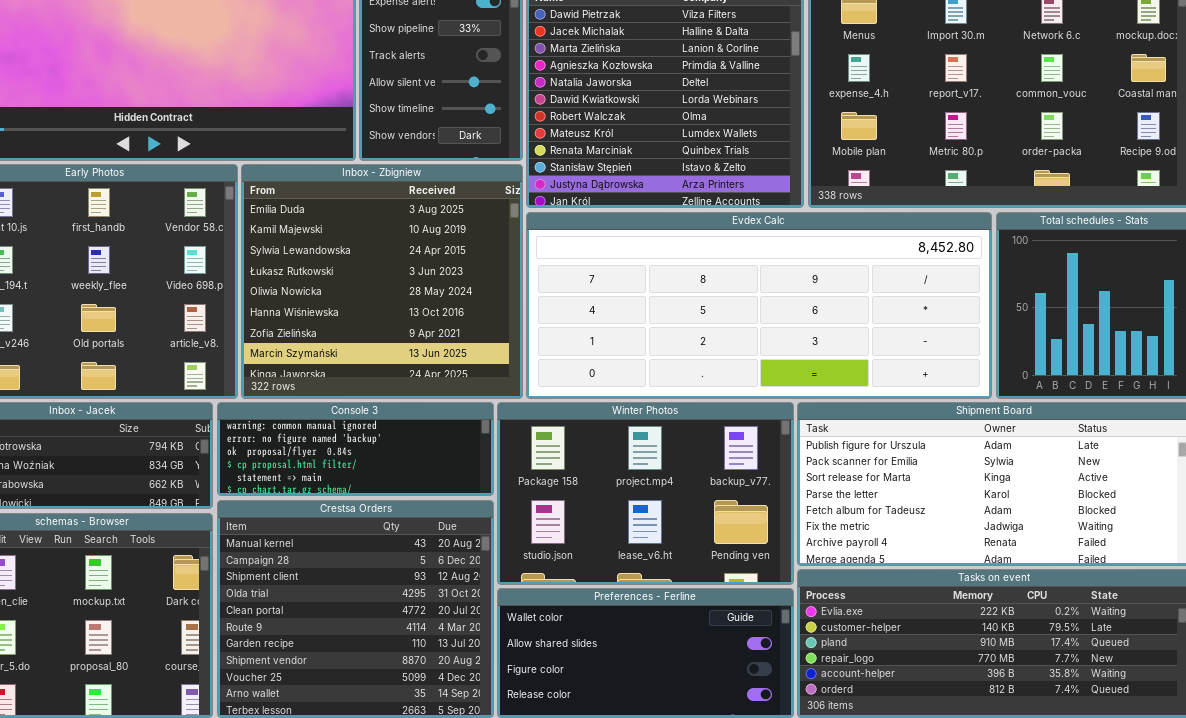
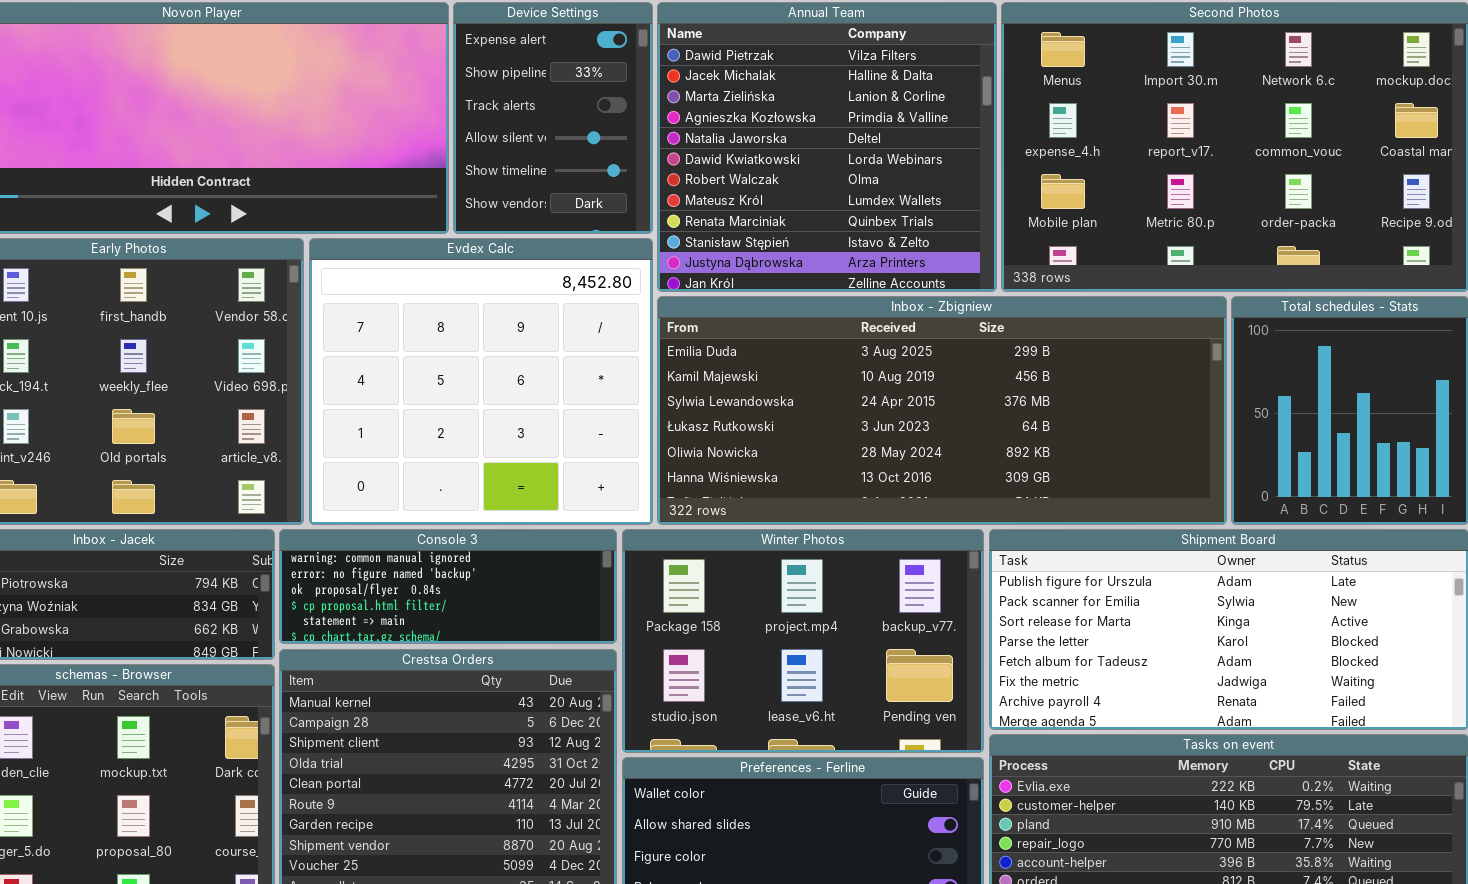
Inbox - Zbigniew: [241,164,523,399] -> [657,296,1227,525], moved, resized
Evdex Calc: [526,212,992,399] -> [309,238,653,525], moved, resized

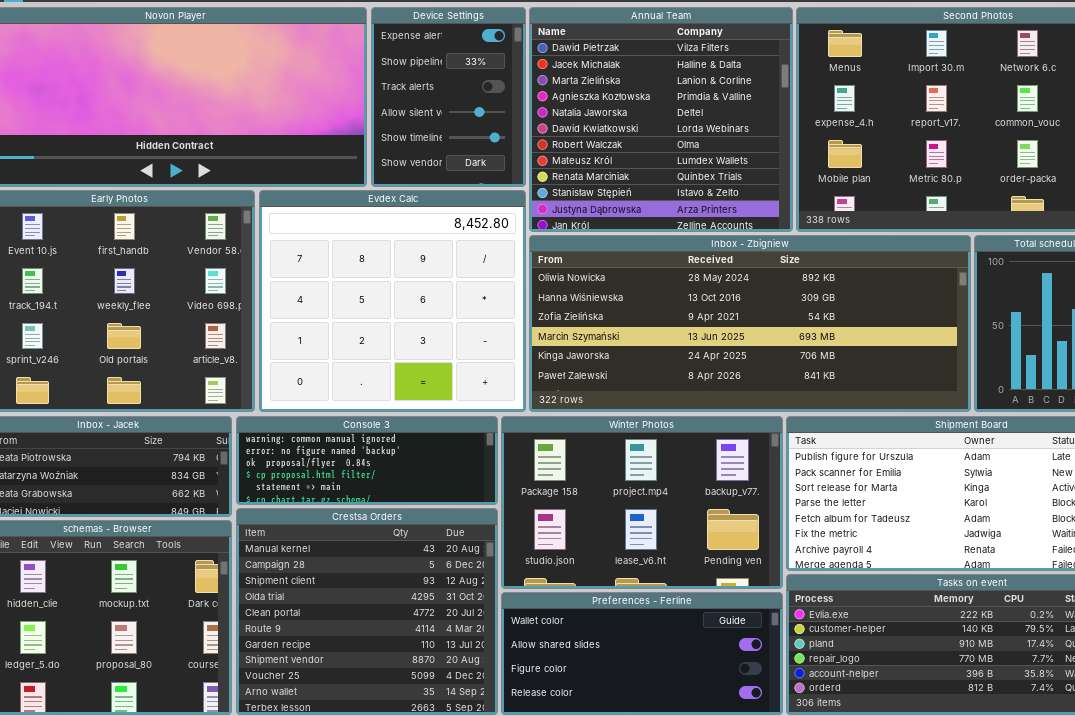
Inbox - Zbigniew: [657,296,1227,525] -> [529,235,971,412], scrolled down 4 rows

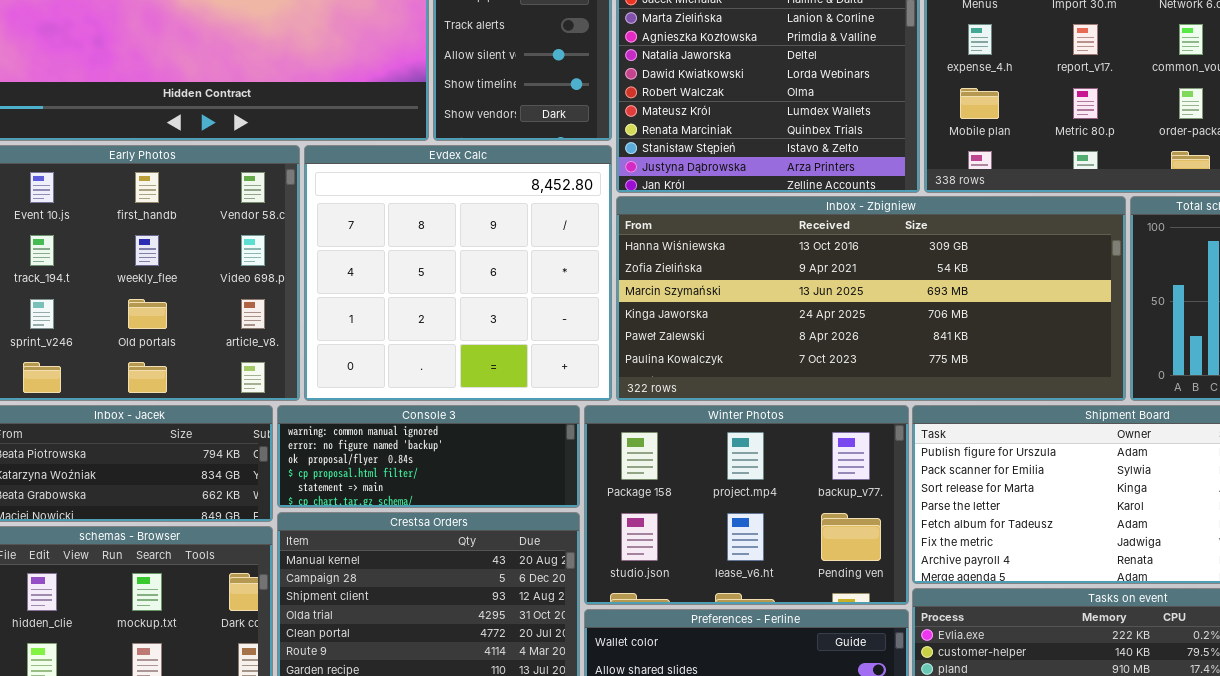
Inbox - Zbigniew: [529,235,971,412] -> [616,196,1126,401], scrolled down 1 row

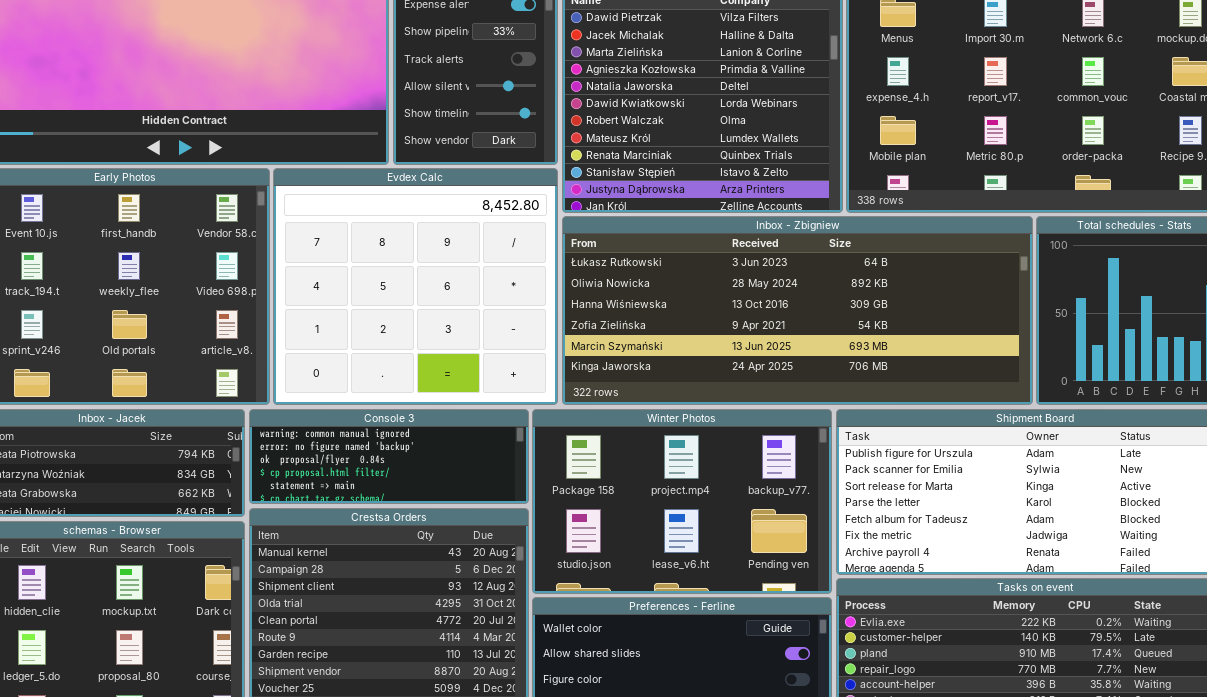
Inbox - Zbigniew: [616,196,1126,401] -> [562,216,1033,405], scrolled up 2 rows

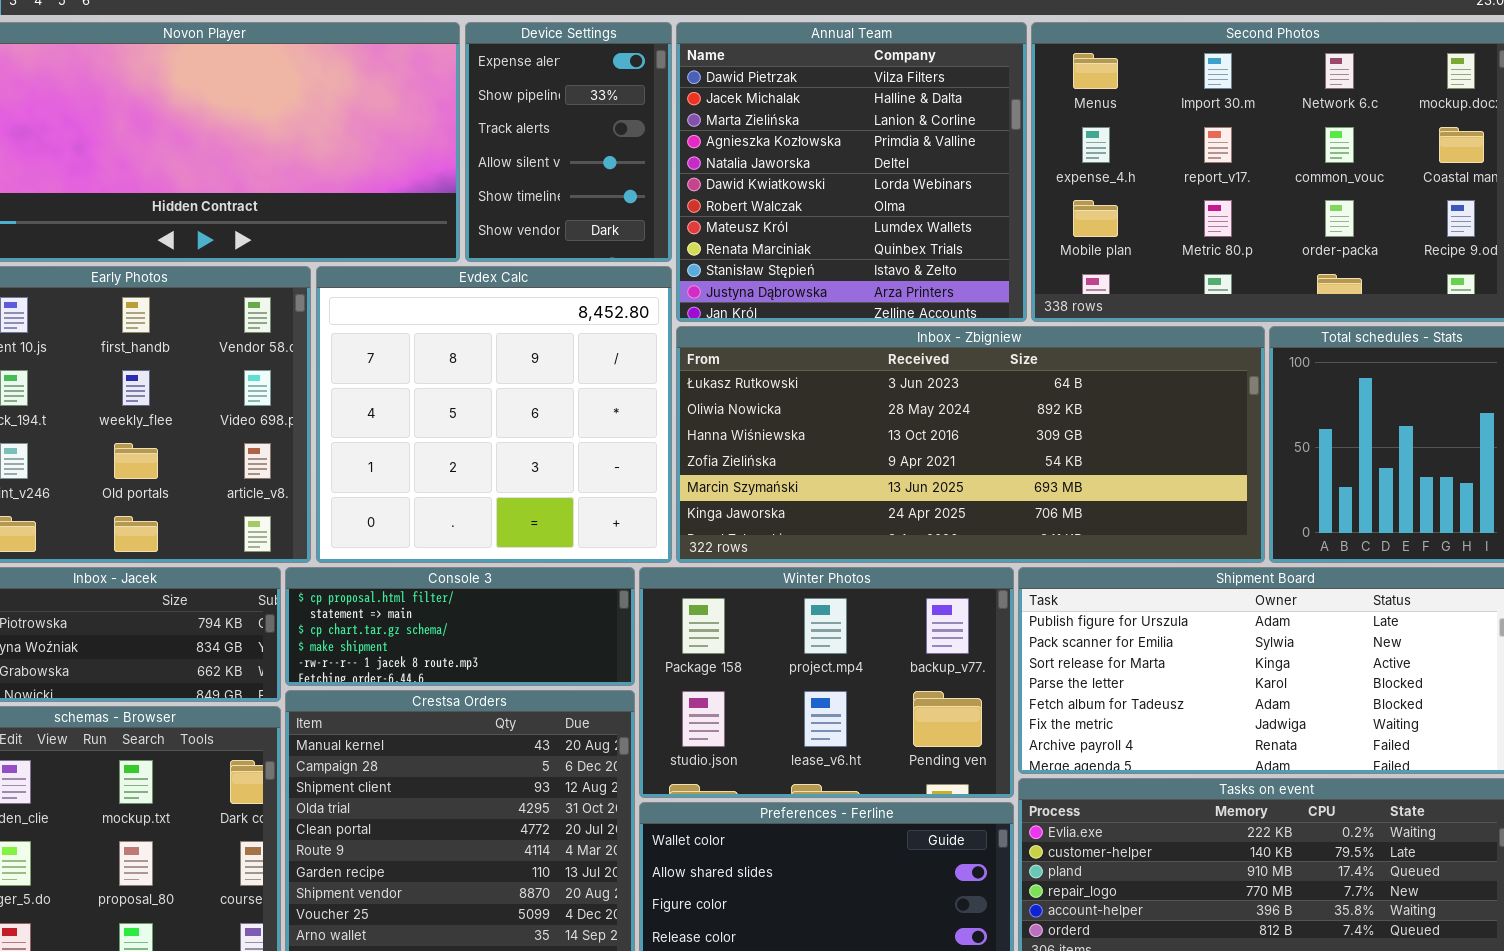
Console 3: [249,409,529,504] -> [285,567,635,686], scrolled down 3 rows

